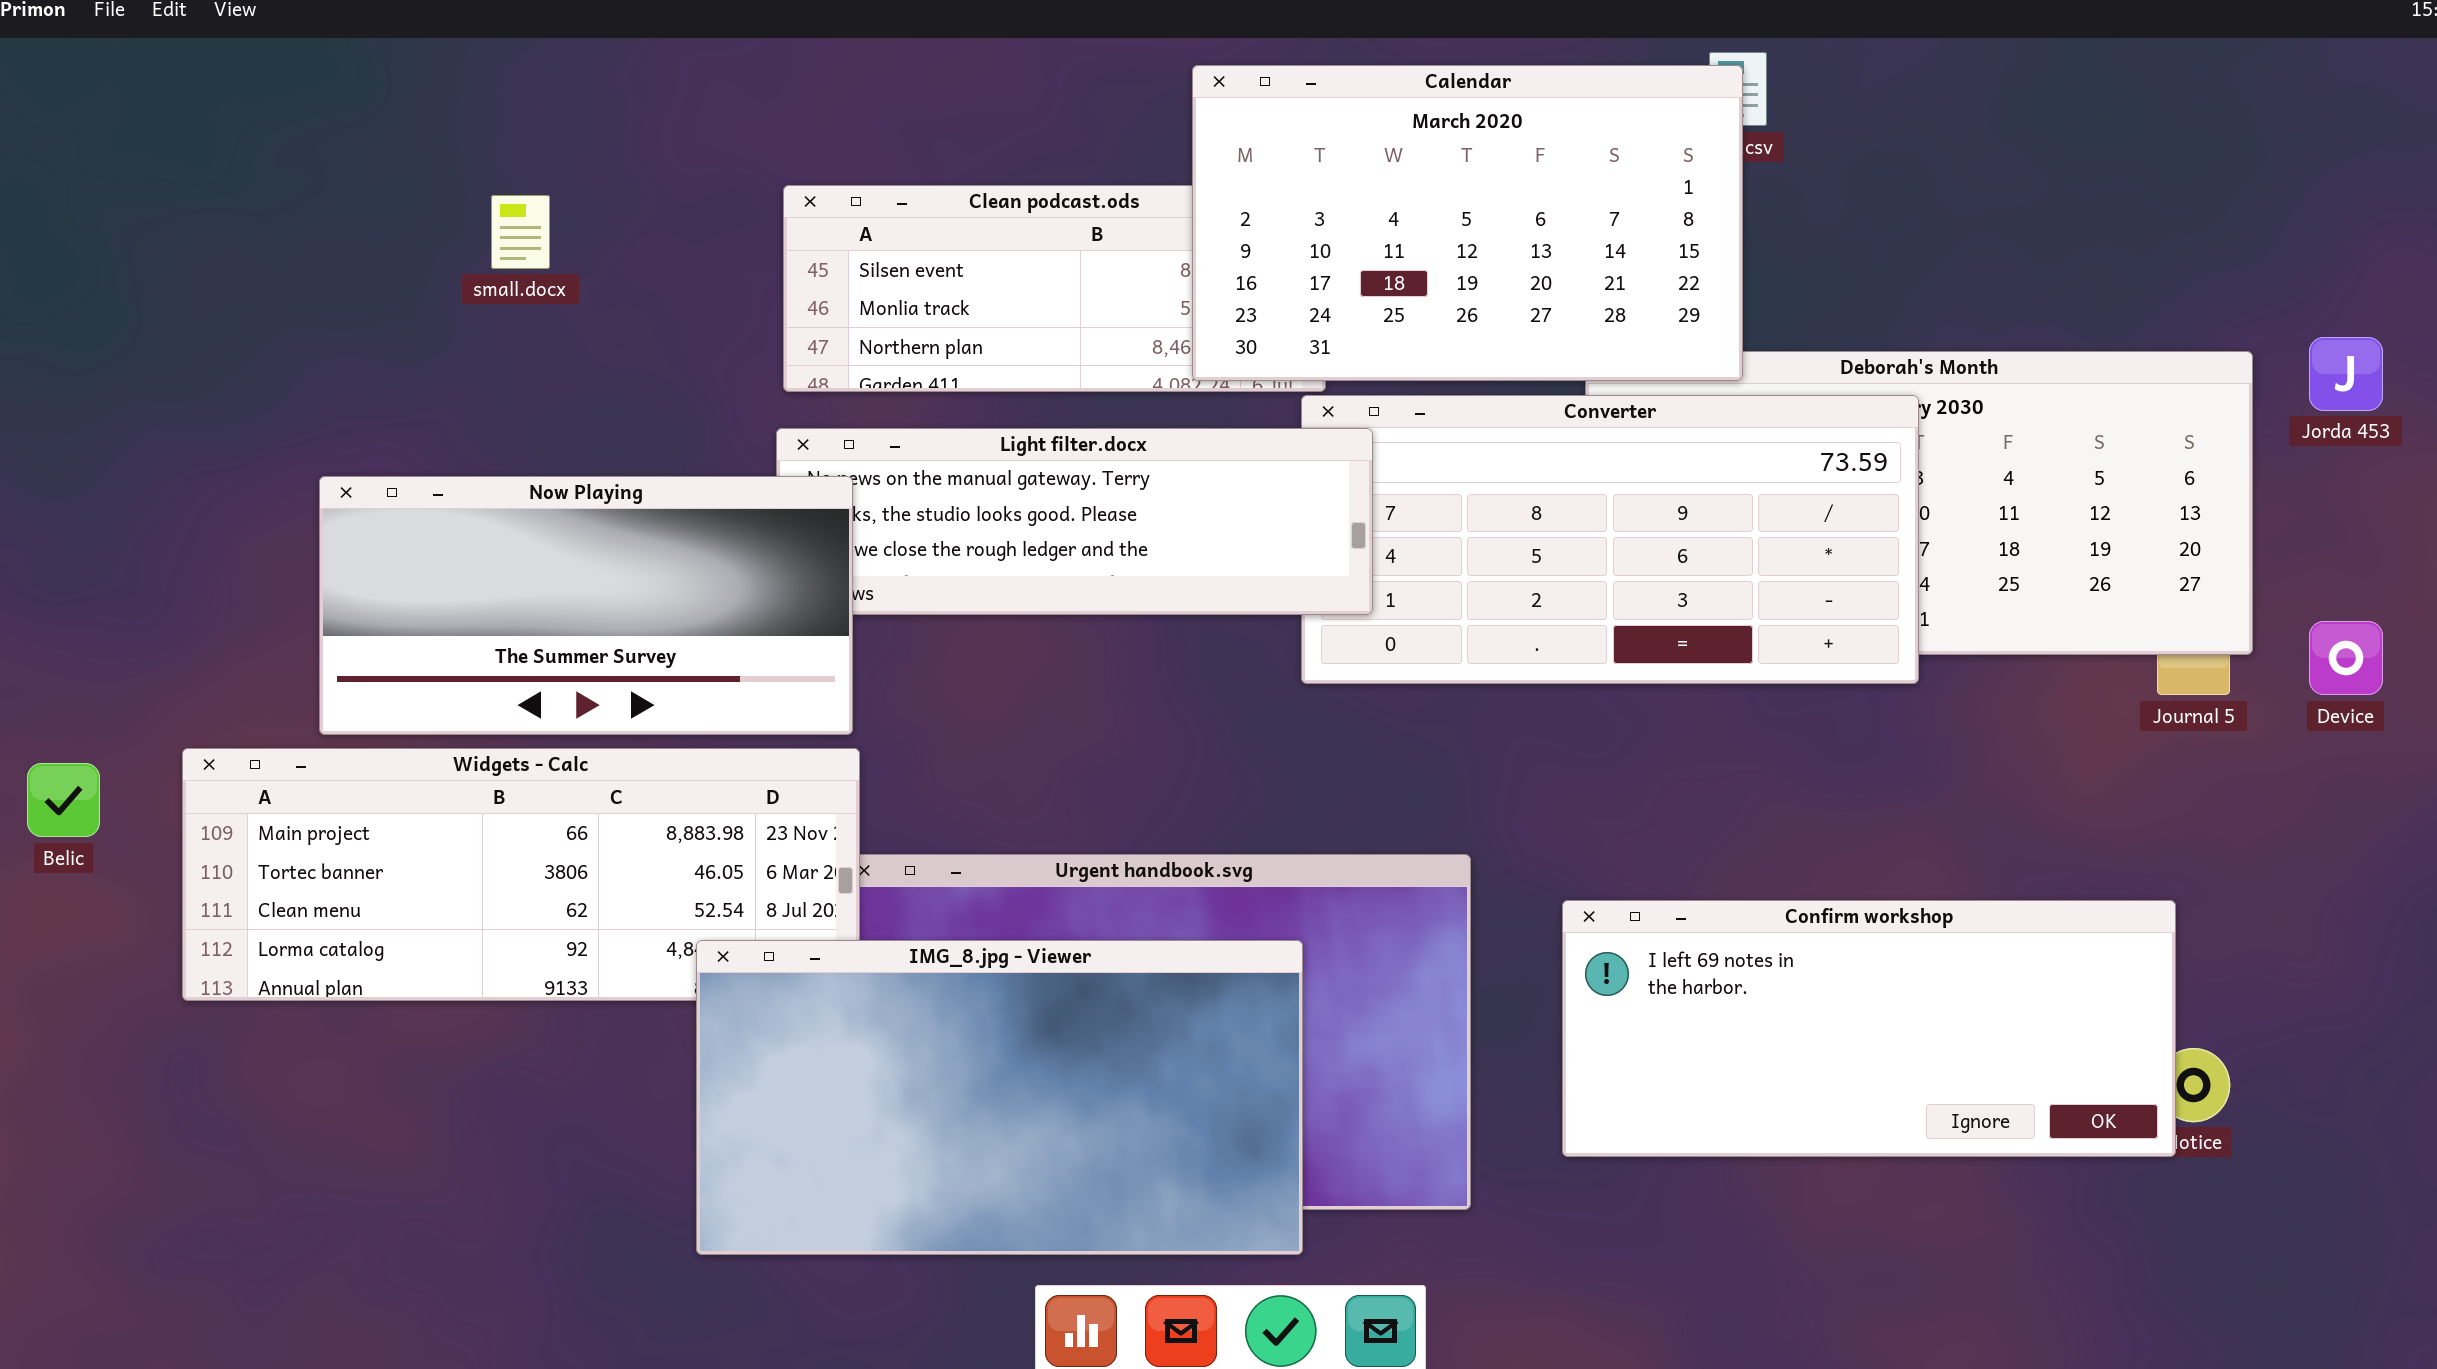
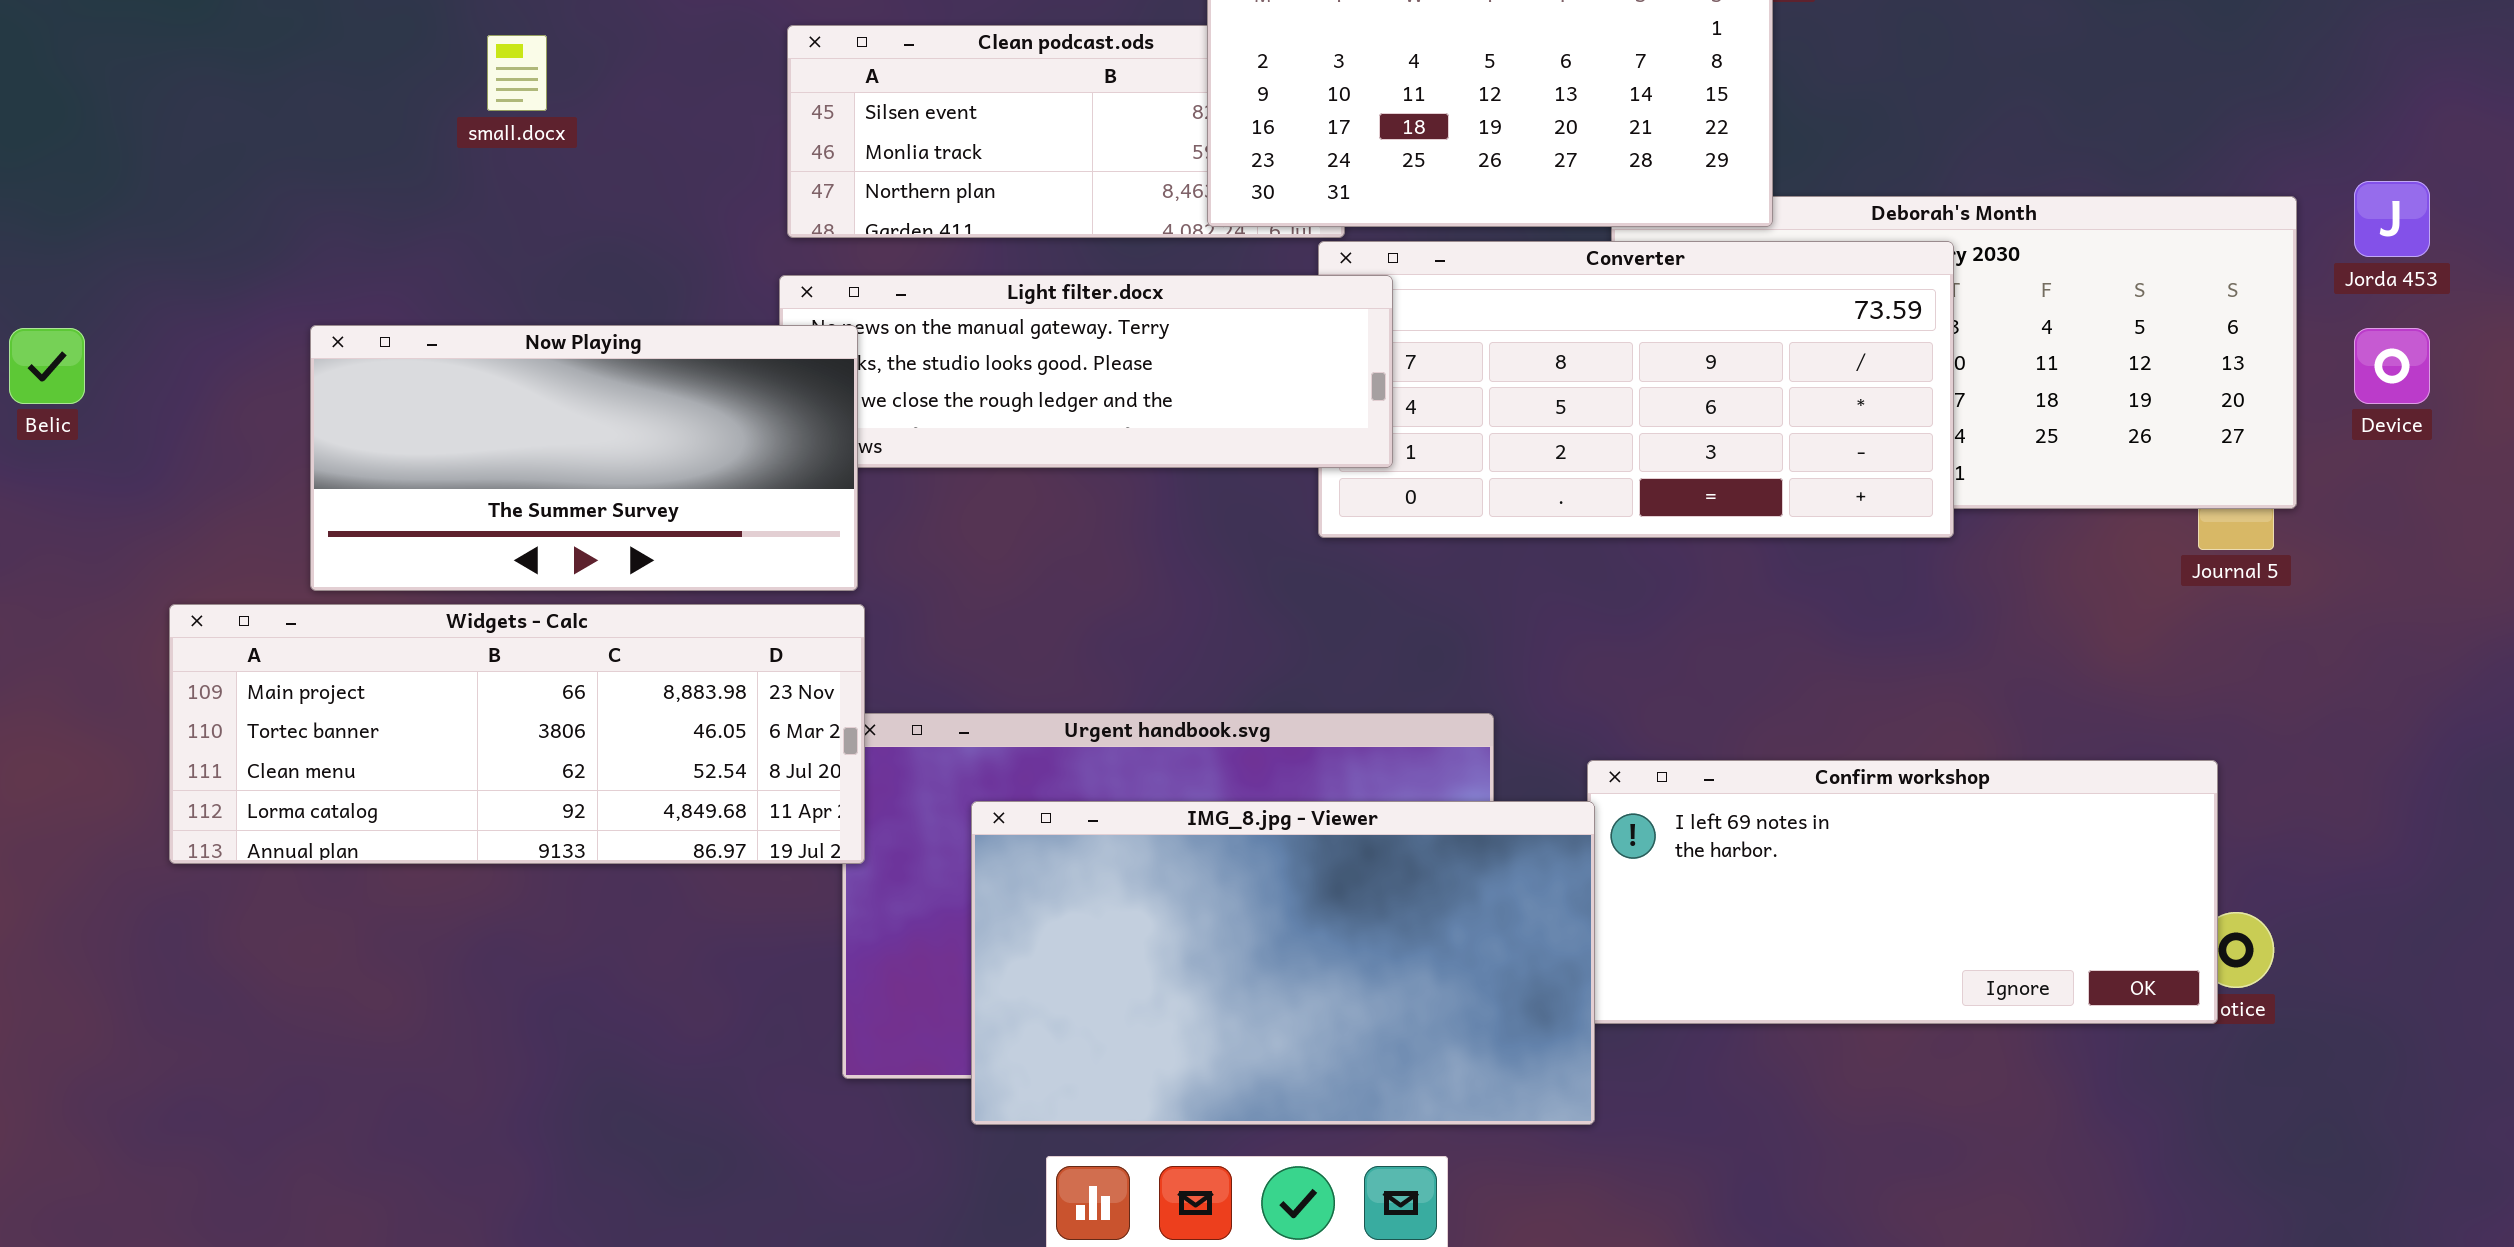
Device: [2309,621,2383,695] -> [2354,328,2430,404], moved
Belic: [27,763,100,837] -> [9,328,85,404], moved
IMG_8.jpg - Viewer: [696,940,1303,1255] -> [971,801,1595,1125], moved

